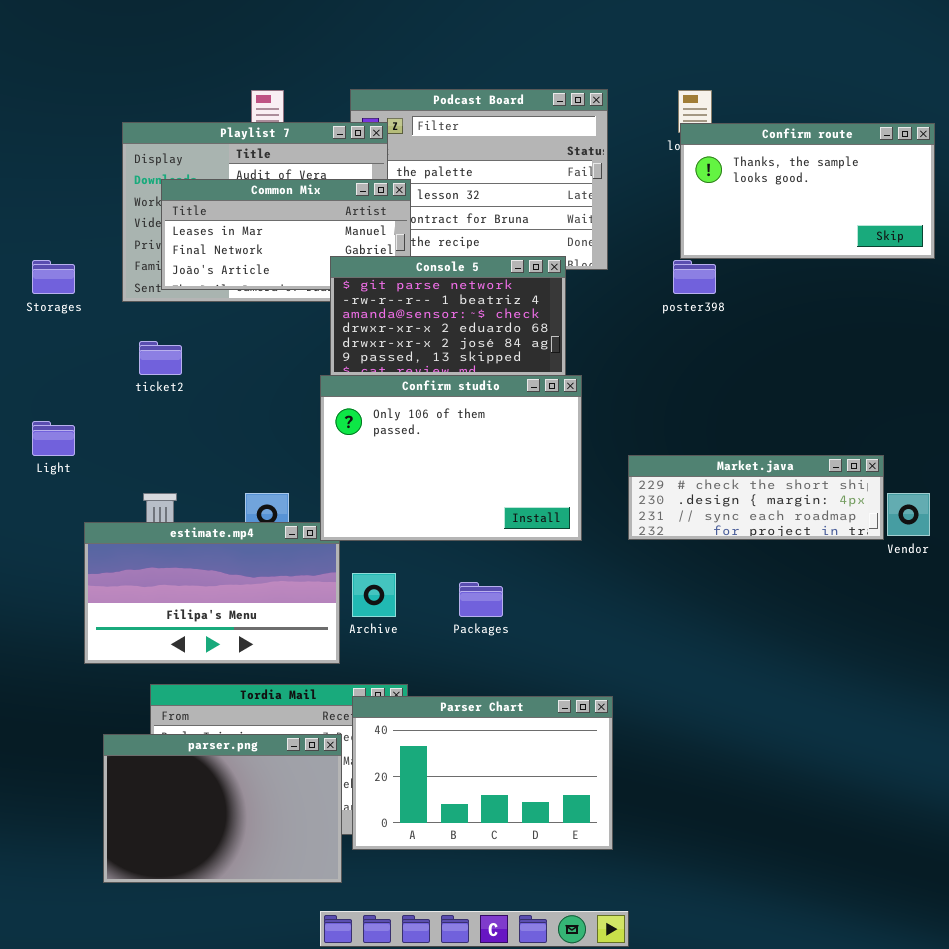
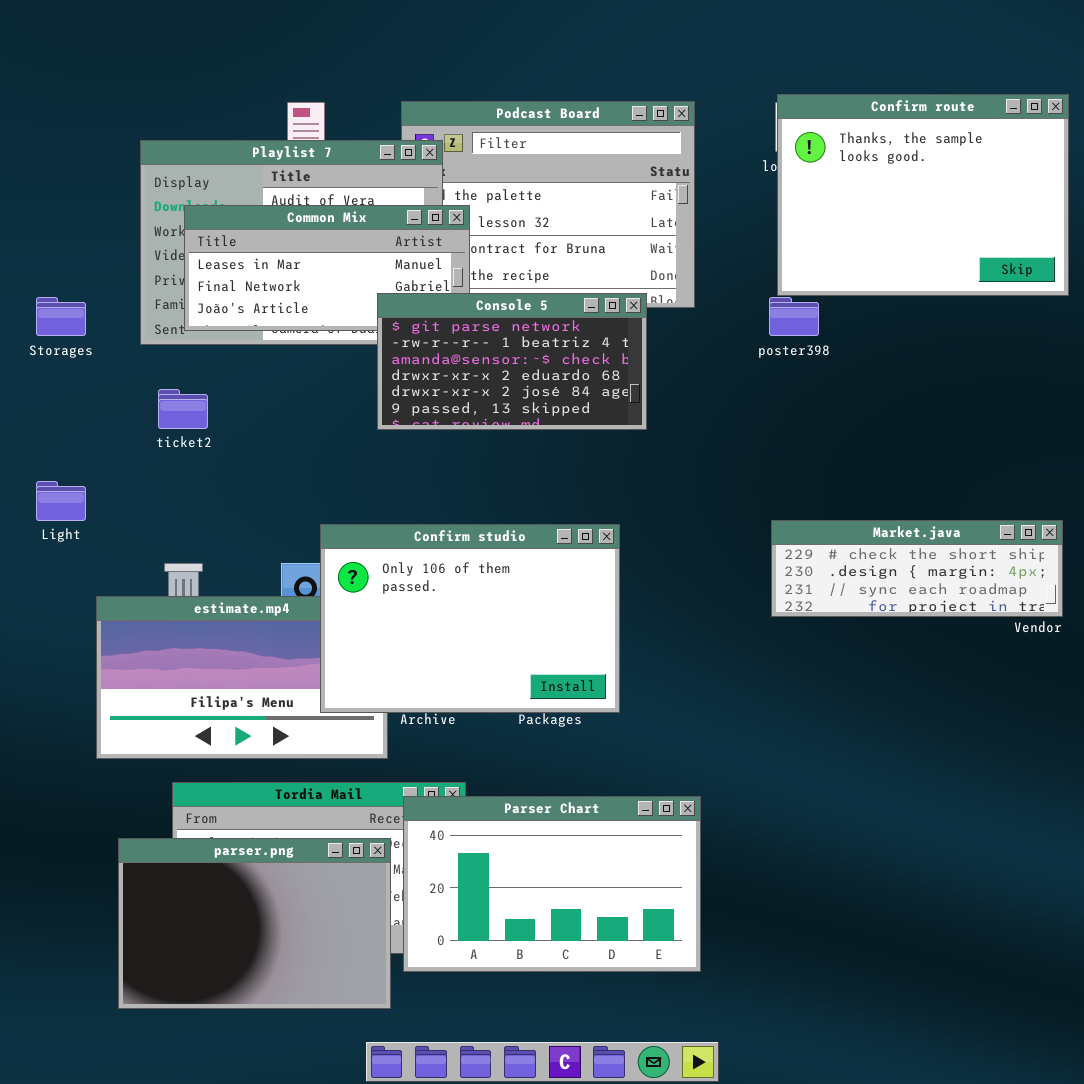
Confirm route: [680,123,935,259] -> [777,94,1069,296], resized
Confirm studio: [320,375,582,541] -> [320,524,620,713], moved
Market.java: [628,455,884,540] -> [771,520,1063,617], moved

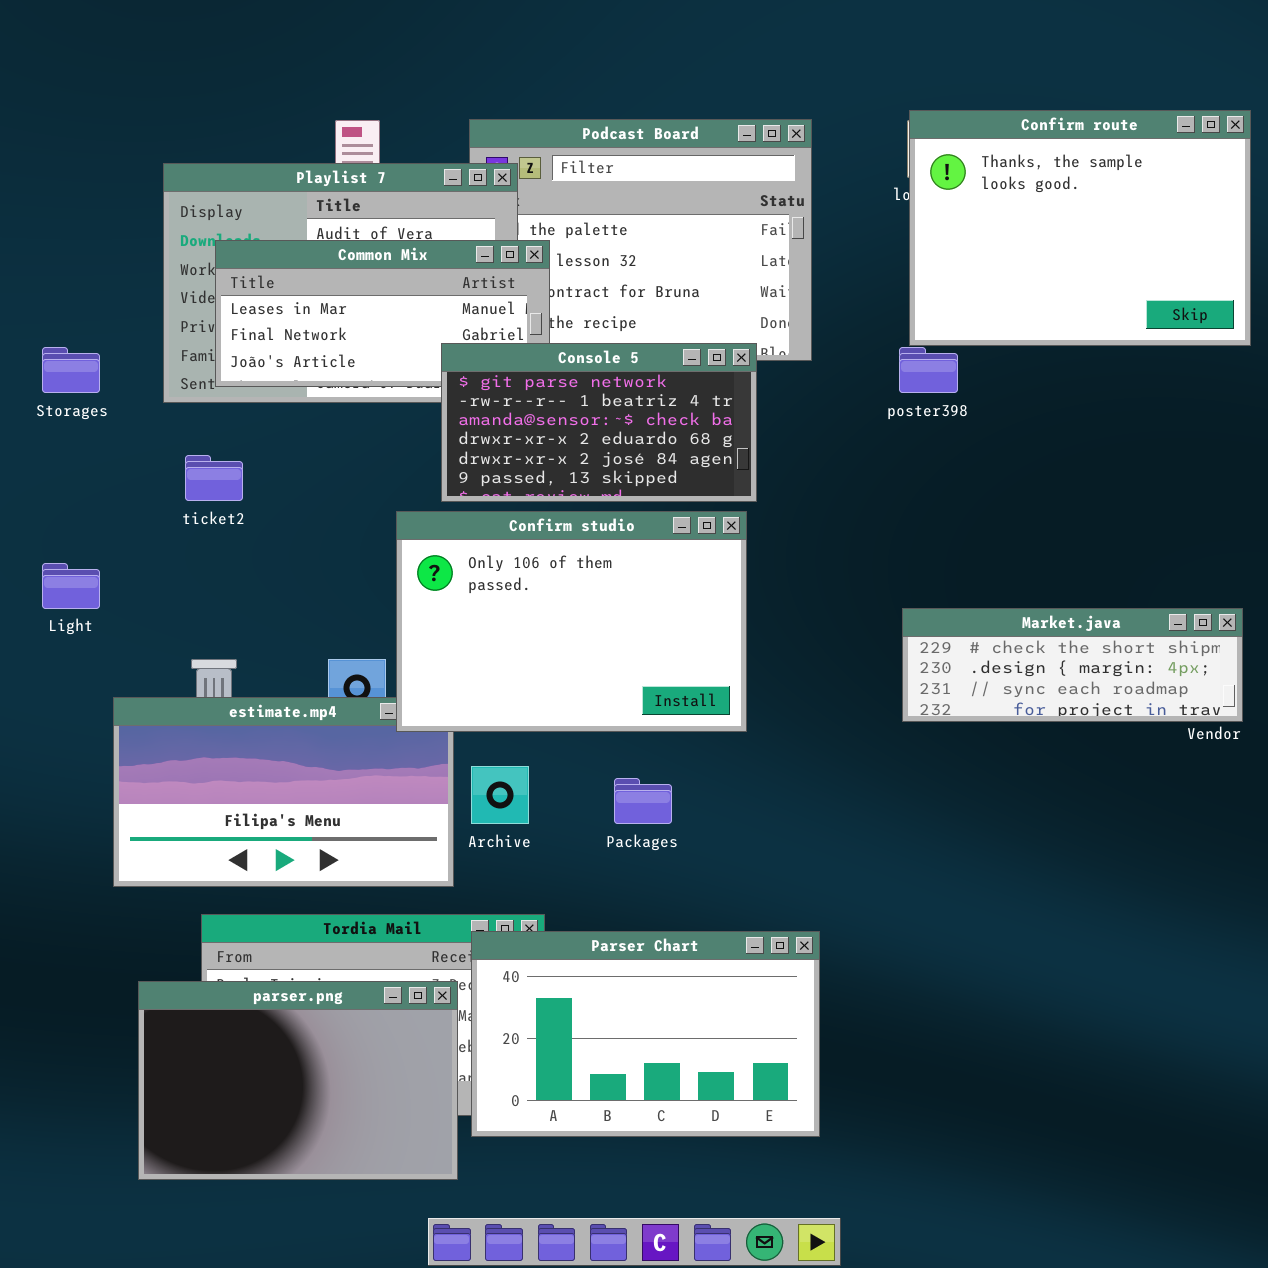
Confirm studio: [320,524,620,713] -> [396,511,747,732], moved

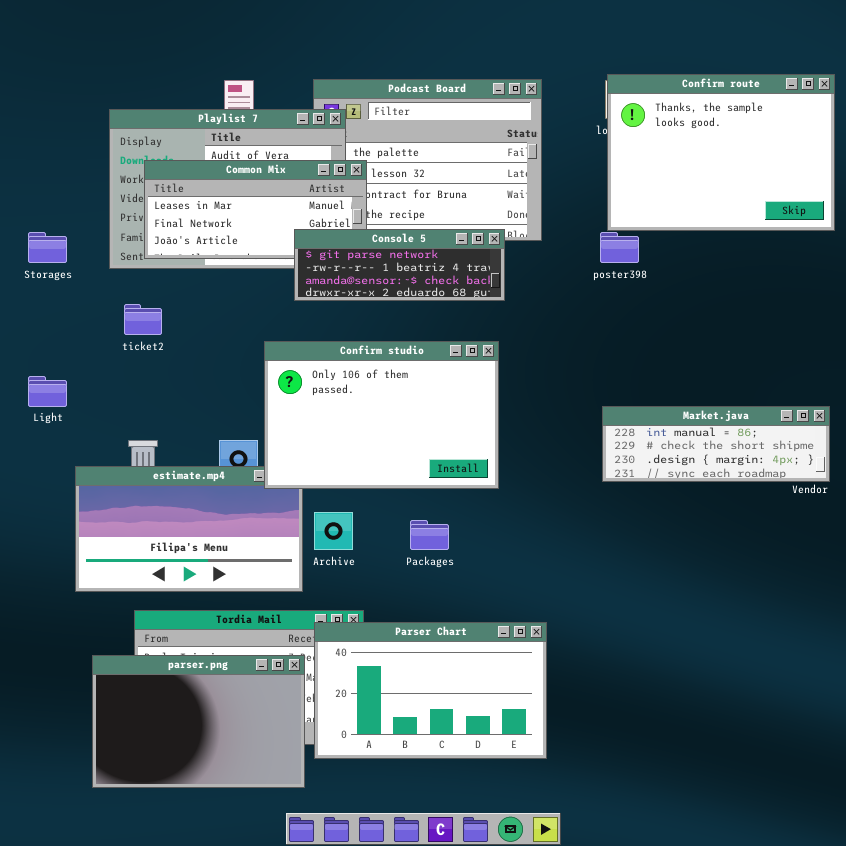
Console 5: [441,343,757,502] -> [294,229,505,301], resized
Market.java: [902,608,1243,722] -> [602,406,830,482], scrolled up 1 row

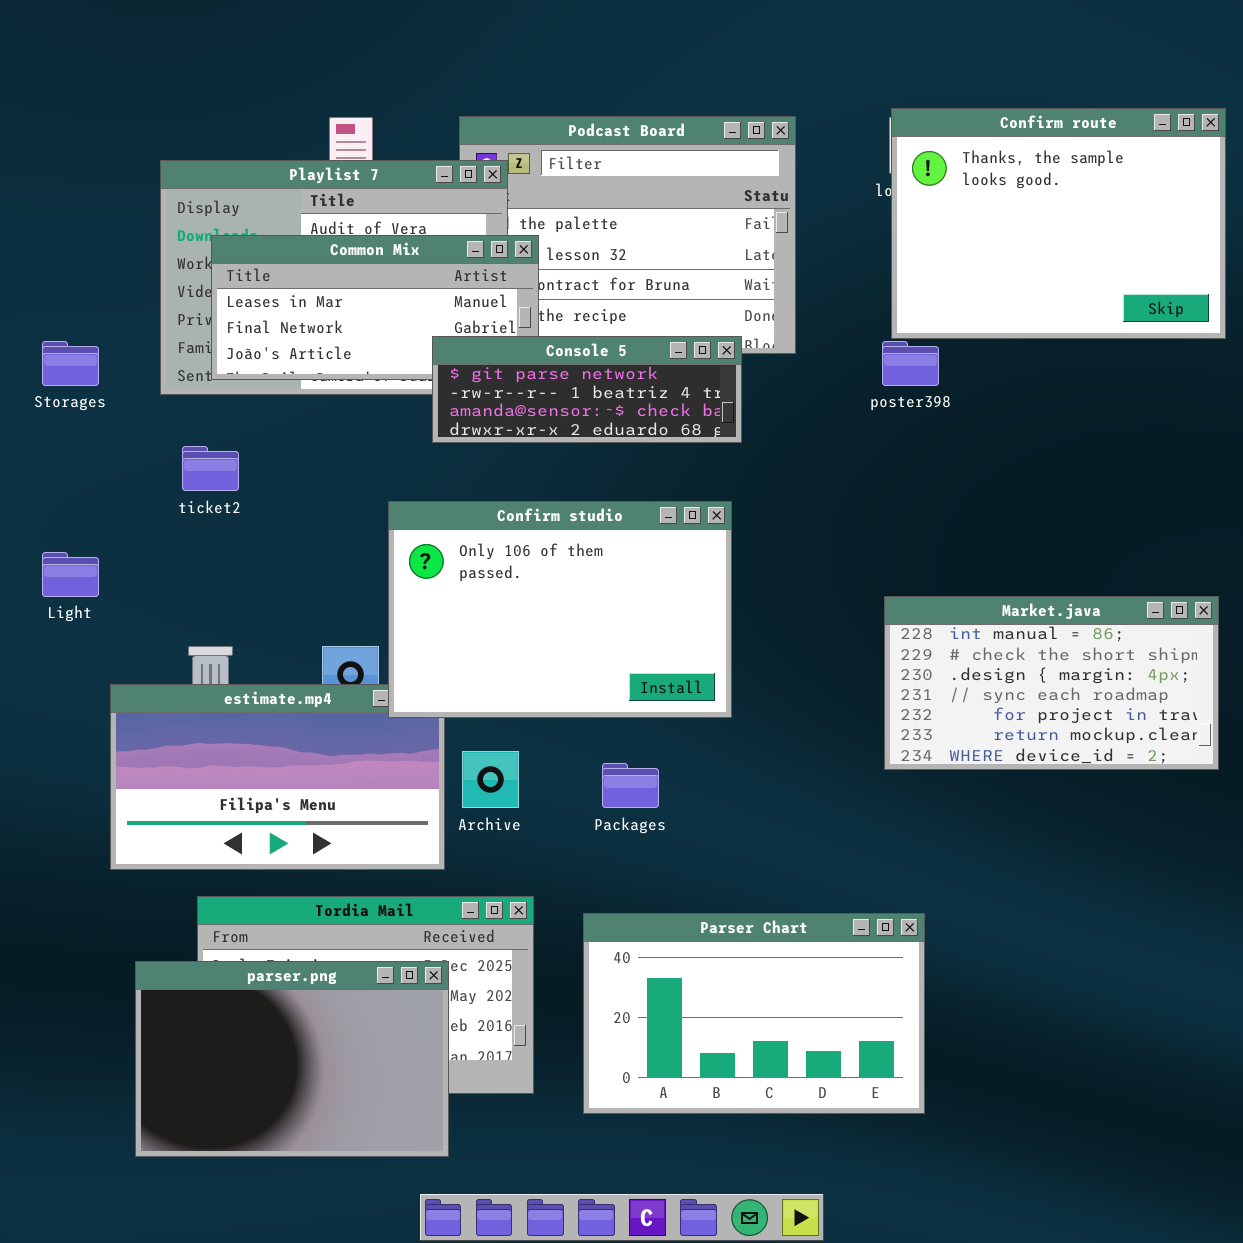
Market.java: [602,406,830,482] -> [884,596,1219,770], resized
Parser Chart: [314,622,547,759] -> [583,913,925,1114], moved

